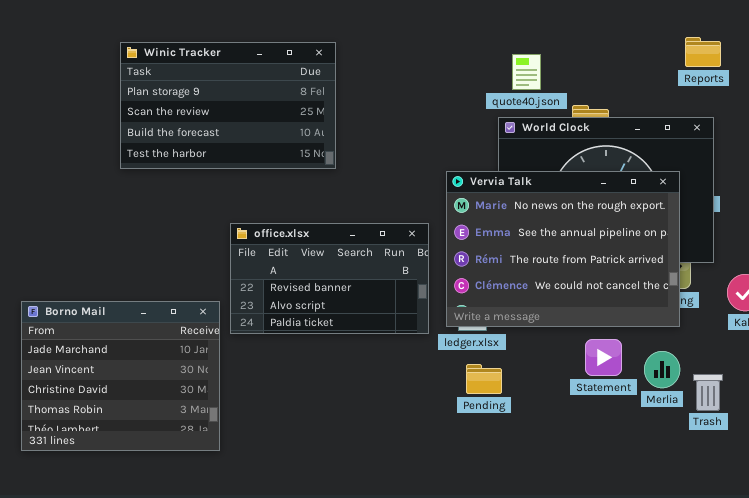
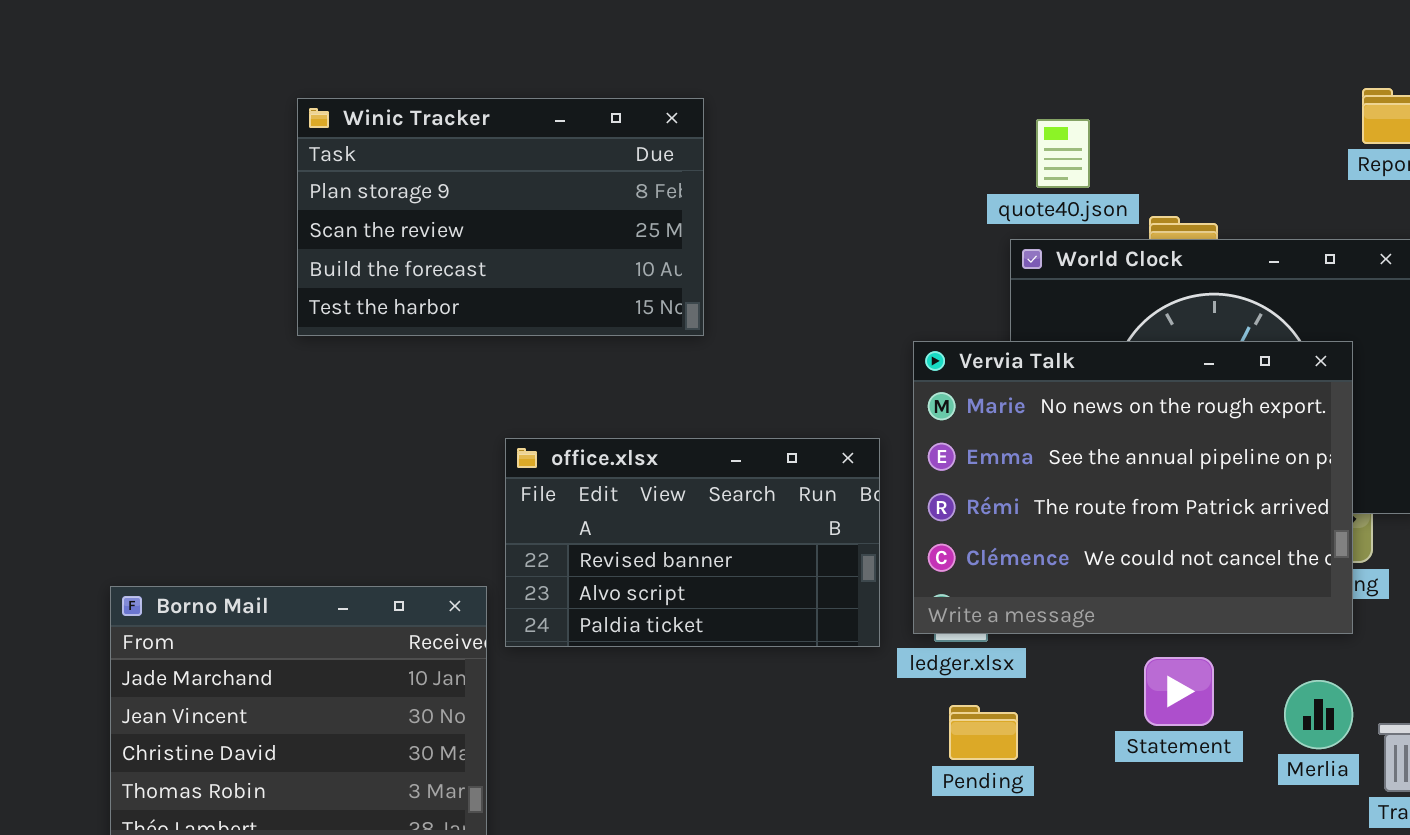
Statement: [585,339,622,376] -> [1144,657,1214,726], moved

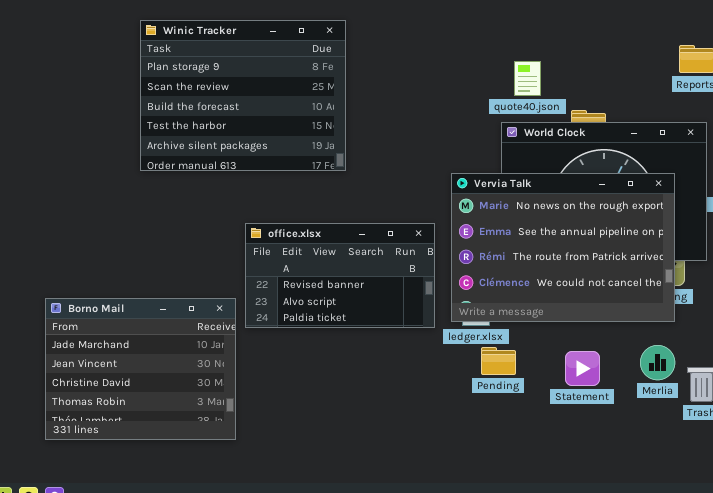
Winic Tracker: [297,98,704,336] -> [140,20,346,171], resized
Statement: [1144,657,1214,726] -> [565,351,600,386], moved
Pending: [949,705,1018,760] -> [481,347,516,375], moved

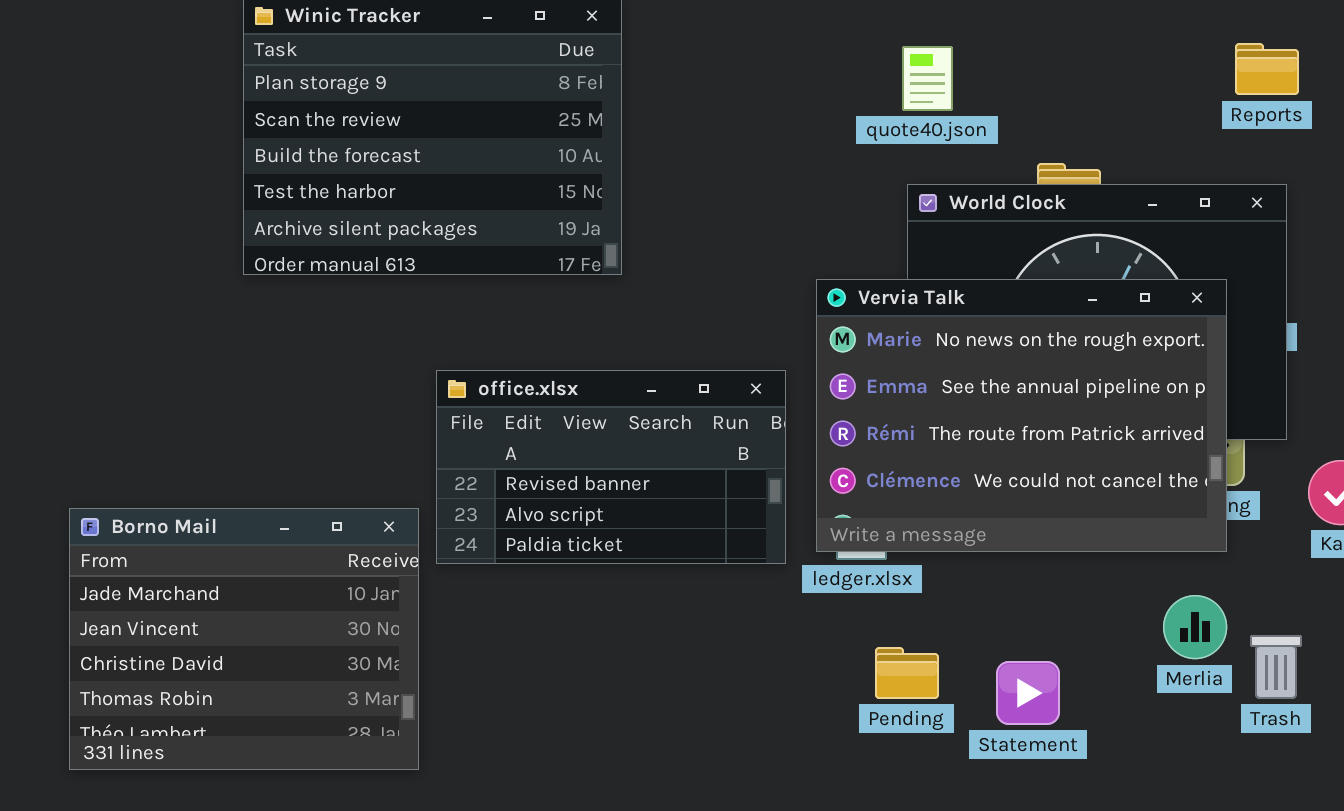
quote40.json: [514,61,541,96] -> [902,46,953,111], moved
Pending: [481,347,516,375] -> [875,647,939,699], moved
Statement: [565,351,600,386] -> [996,661,1060,725], moved

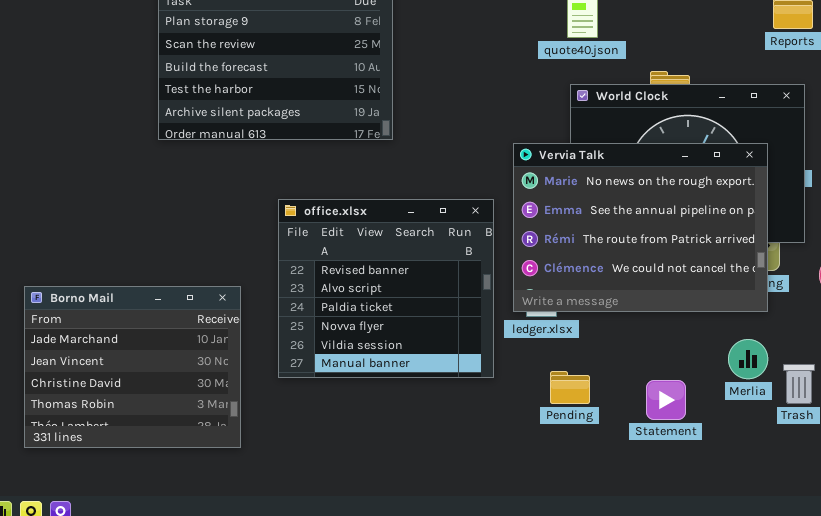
office.xlsx: [436,370,786,564] -> [278,199,494,378], resized
Borno Mail: [69,508,419,770] -> [24,286,241,448], moved
Statement: [996,661,1060,725] -> [646,380,686,420], moved

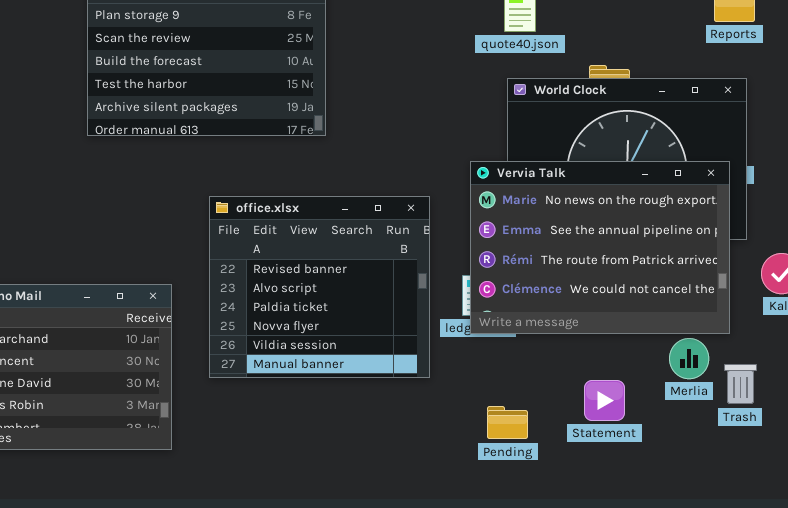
Vervia Talk: [513,143,768,312] -> [470,161,730,334], moved
Pending: [550,371,590,404] -> [487,406,528,439], moved

